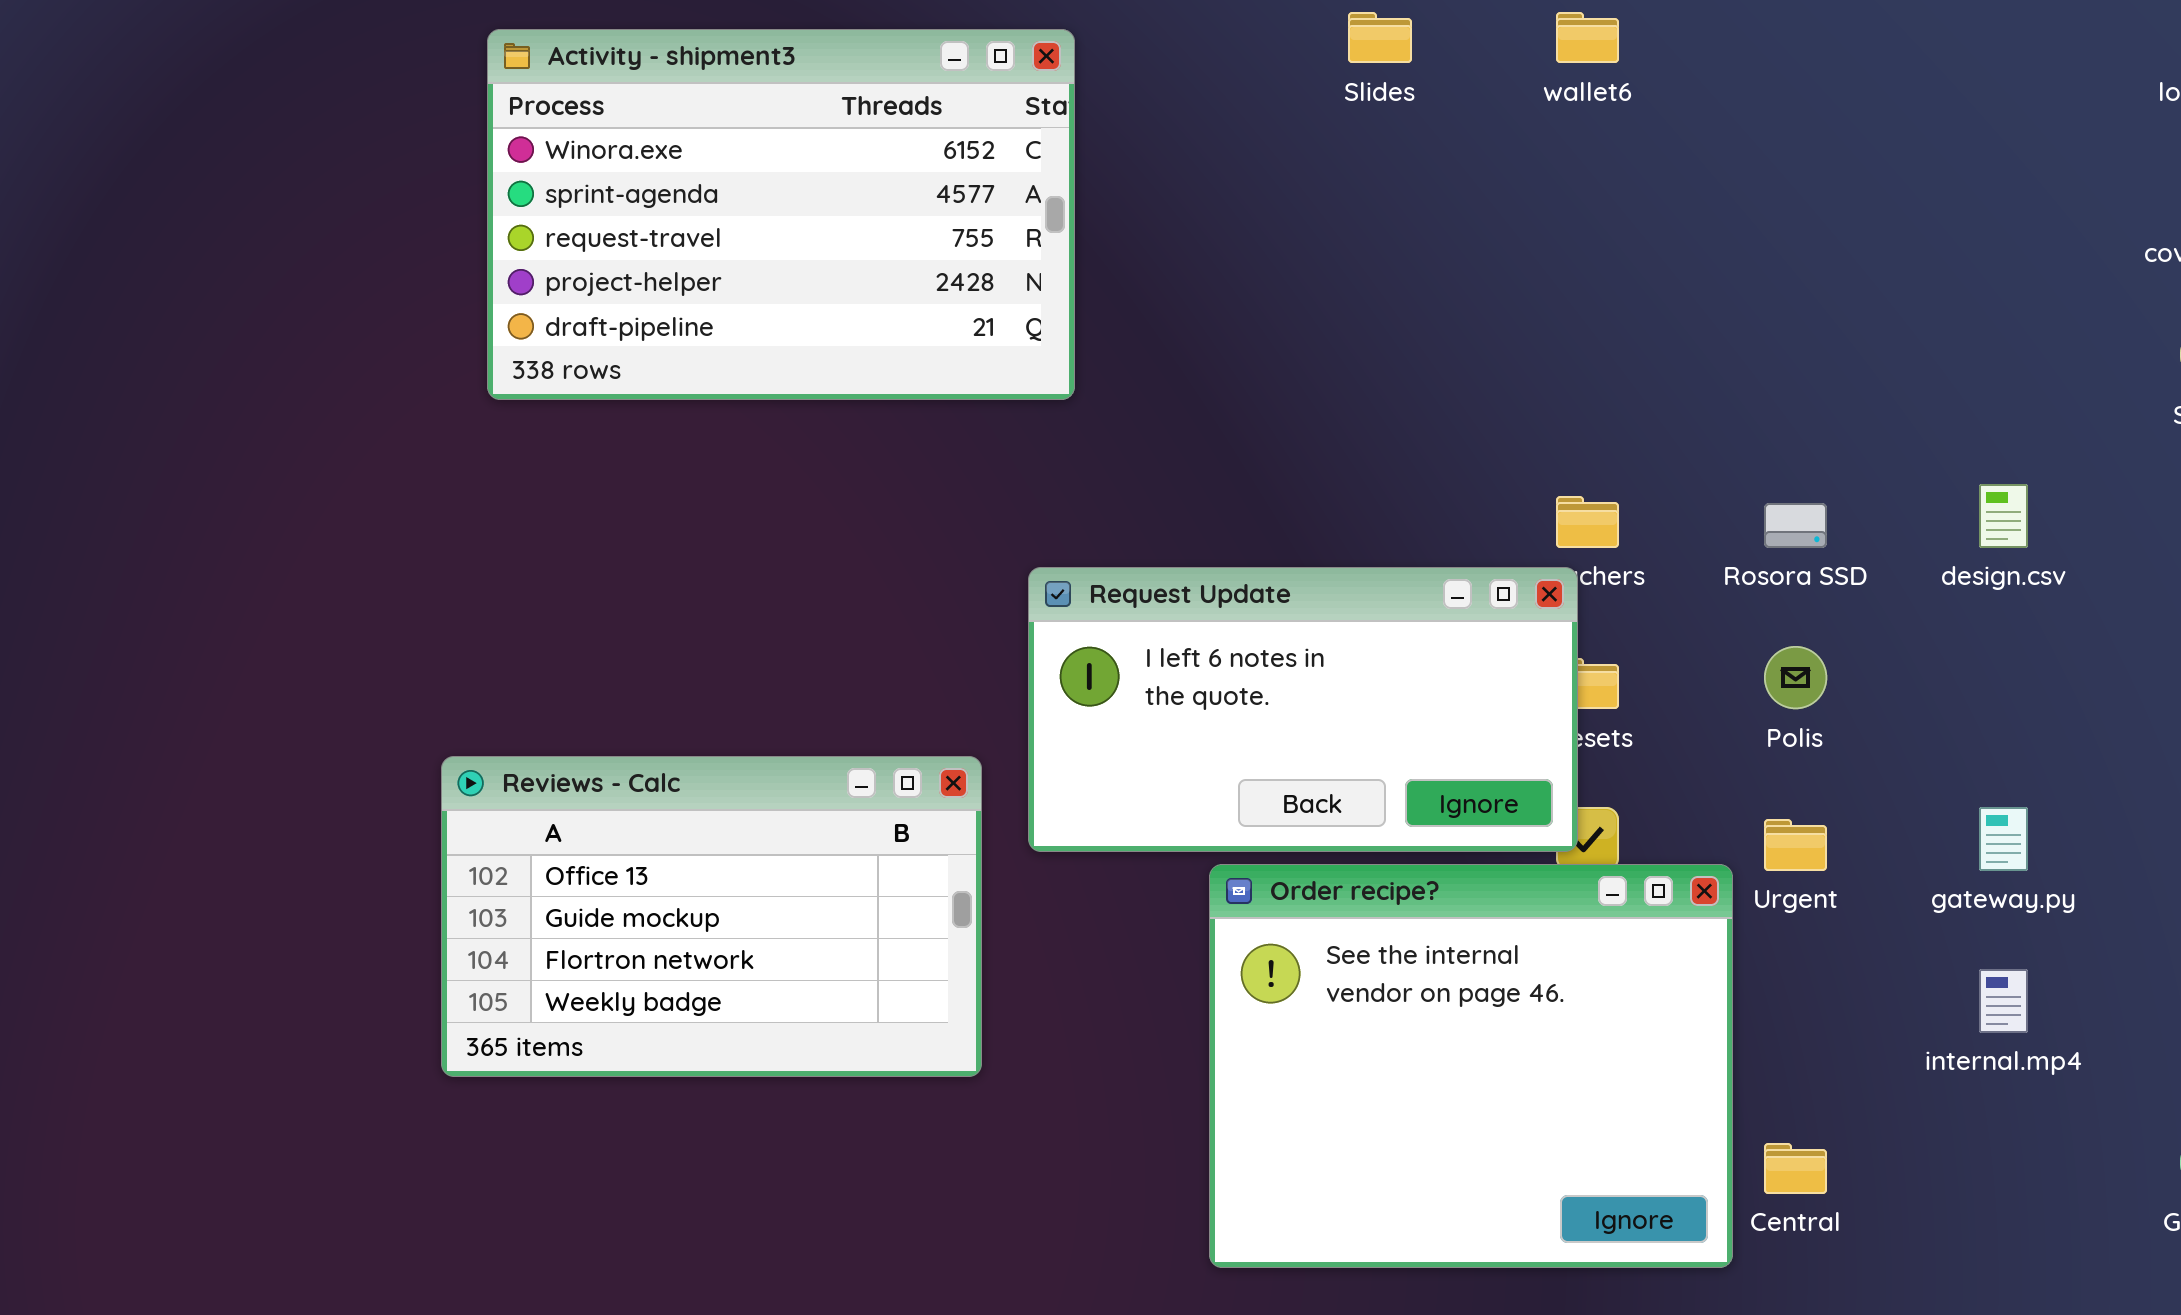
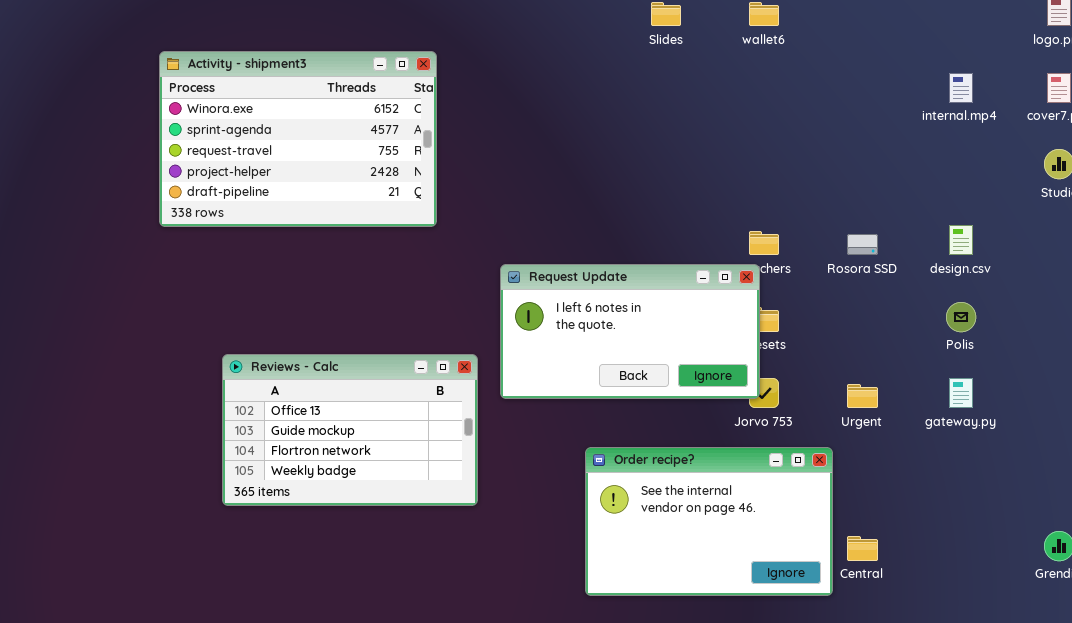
Activity - shipment3: [487,29,1075,400] -> [159,51,437,227], moved
Polis: [1764,646,1827,709] -> [946,302,976,332], moved
Order recipe?: [1209,864,1733,1268] -> [585,447,833,596], resized
internal.mp4: [1979,969,2028,1033] -> [949,73,973,103], moved

